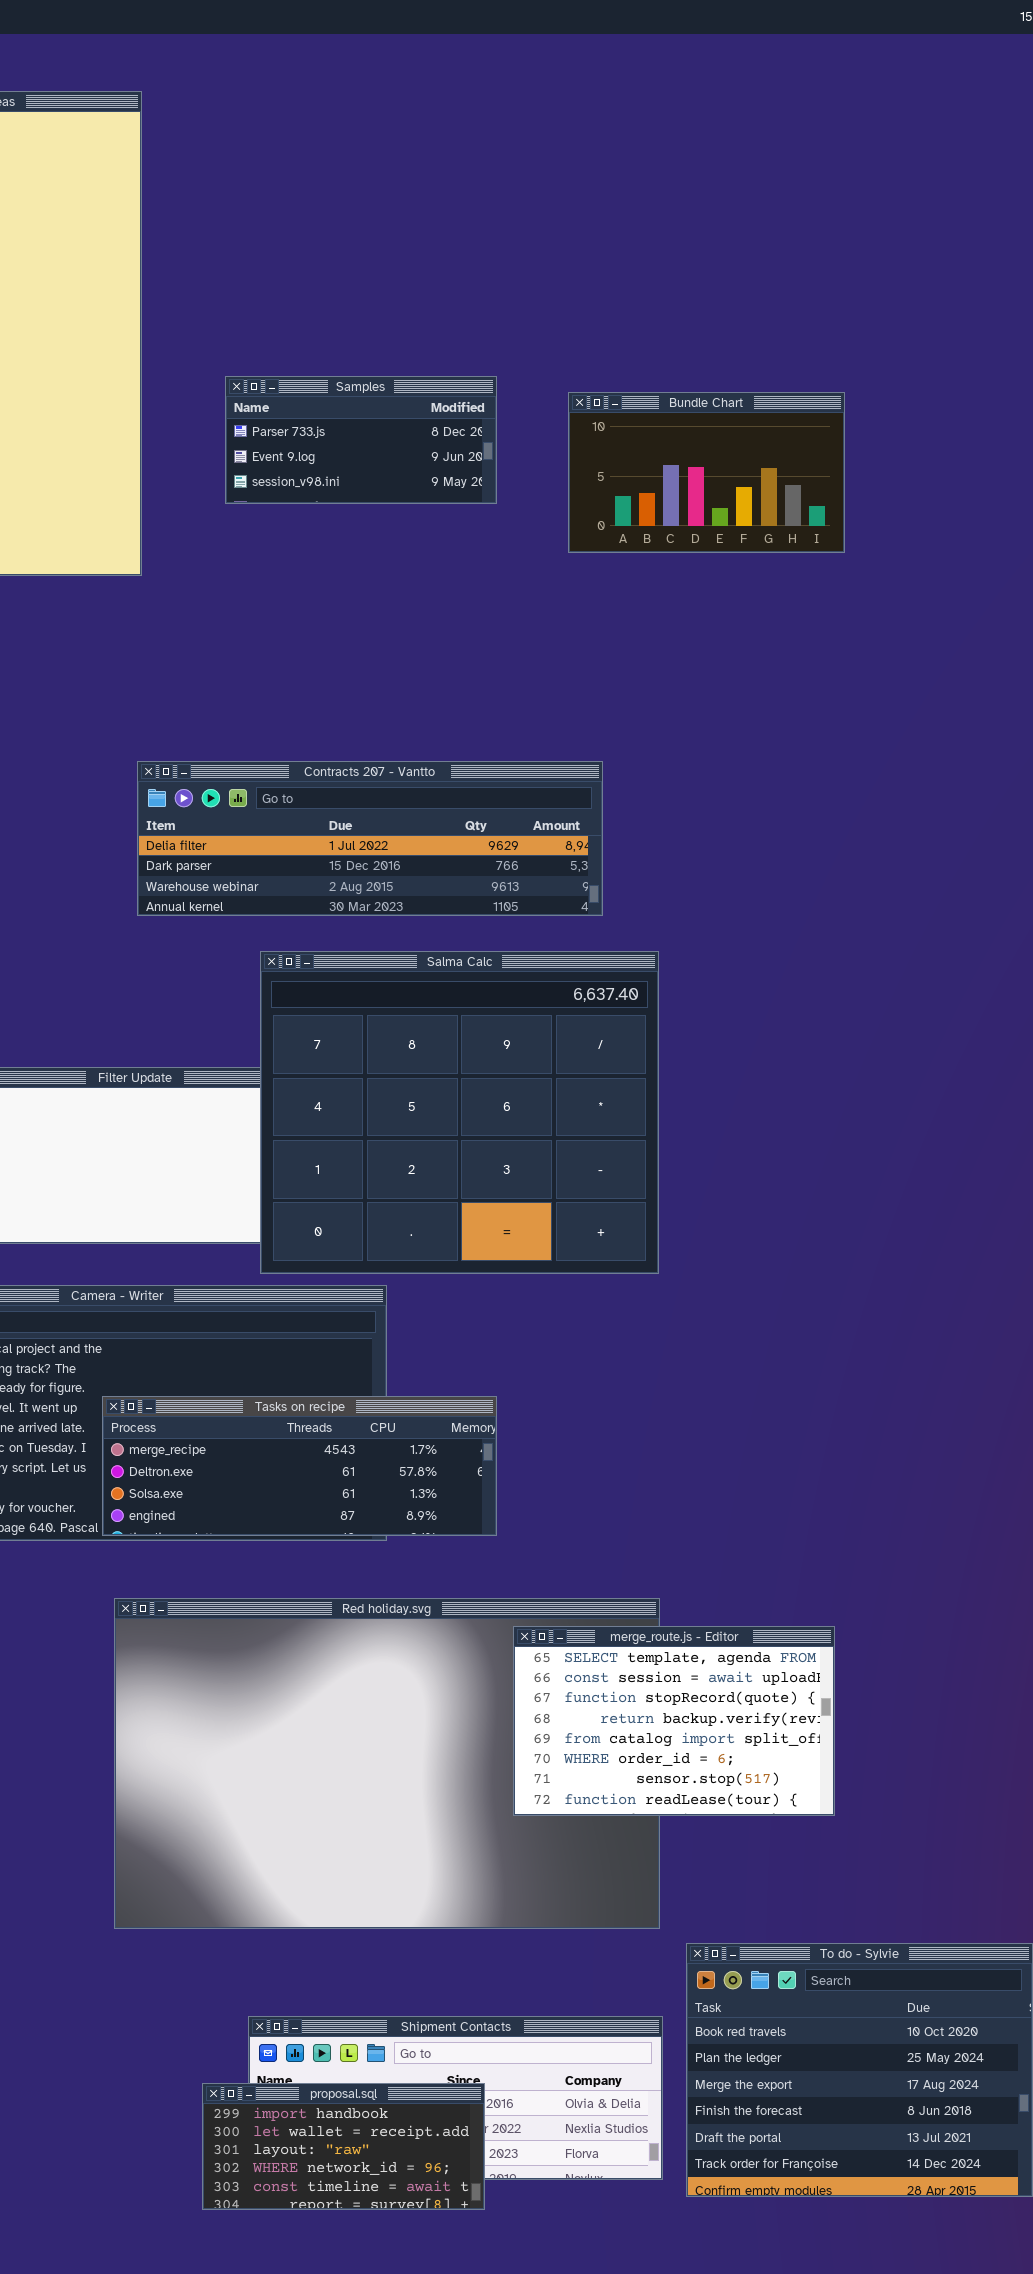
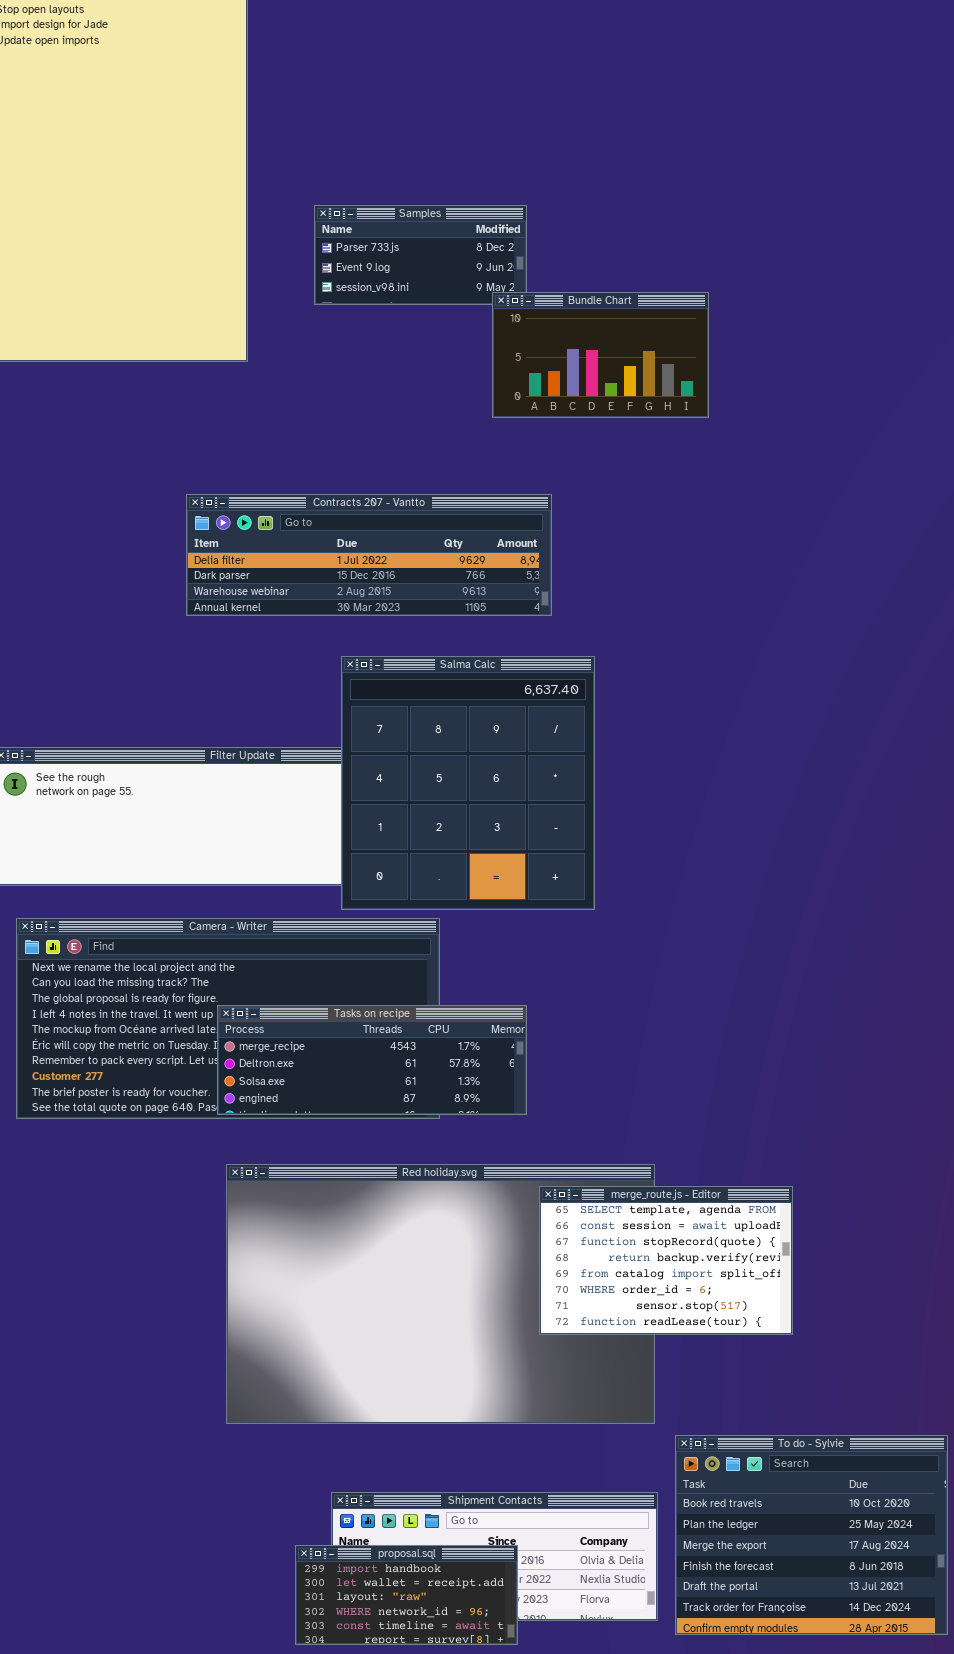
Bundle Chart: [568,392,845,553] -> [492,292,709,418], moved
Contracts 207 - Vantto: [137,761,603,916] -> [186,494,552,616], moved
Salma Calc: [260,951,659,1274] -> [341,656,595,910], resized

